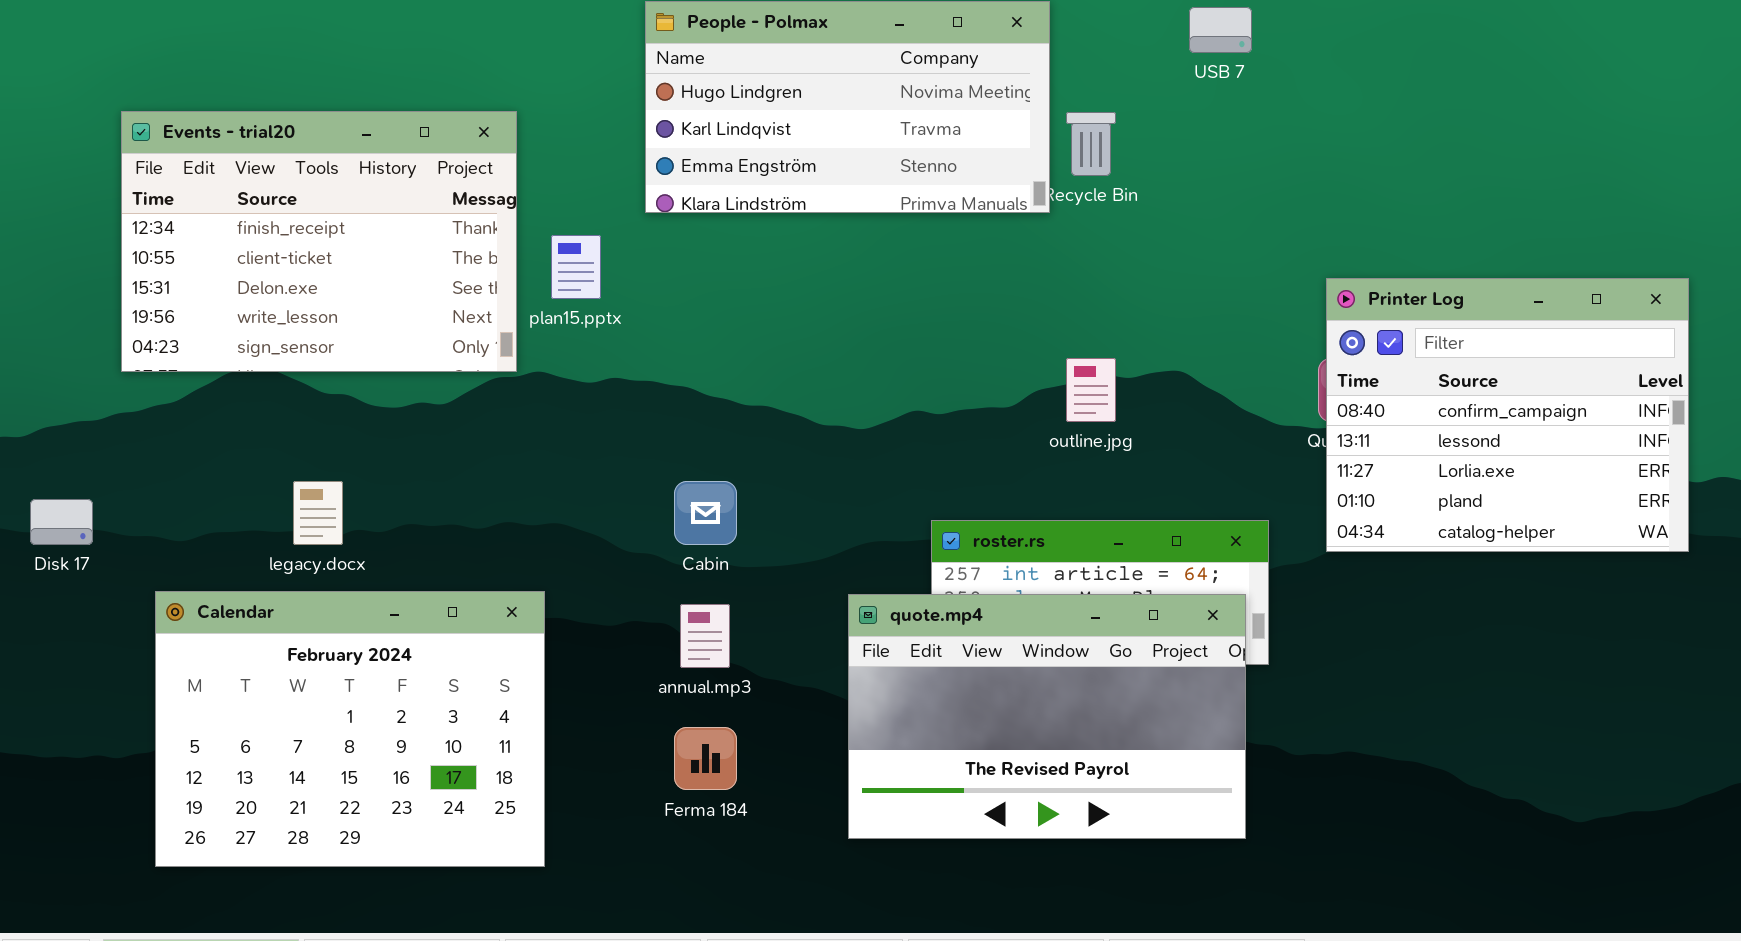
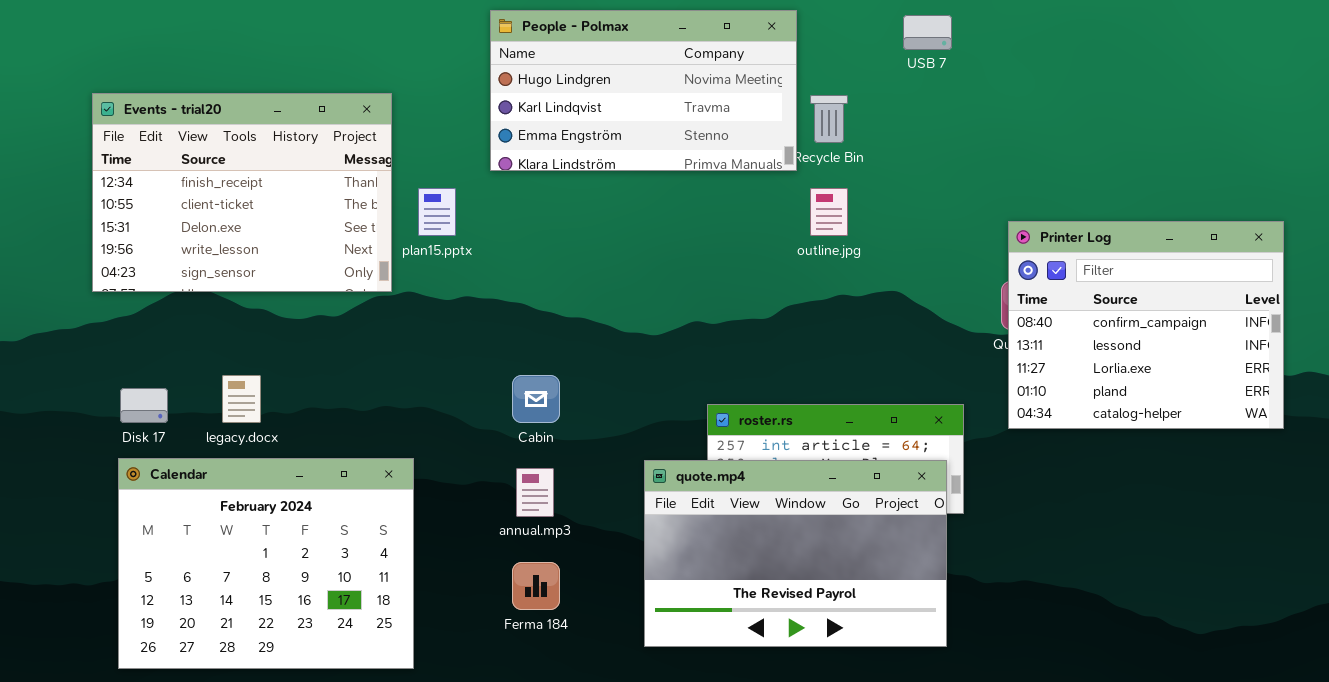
outline.jpg: [1066,358,1116,422] -> [810,188,848,236], moved
Disk 17: [30,499,93,545] -> [120,388,168,423], moved

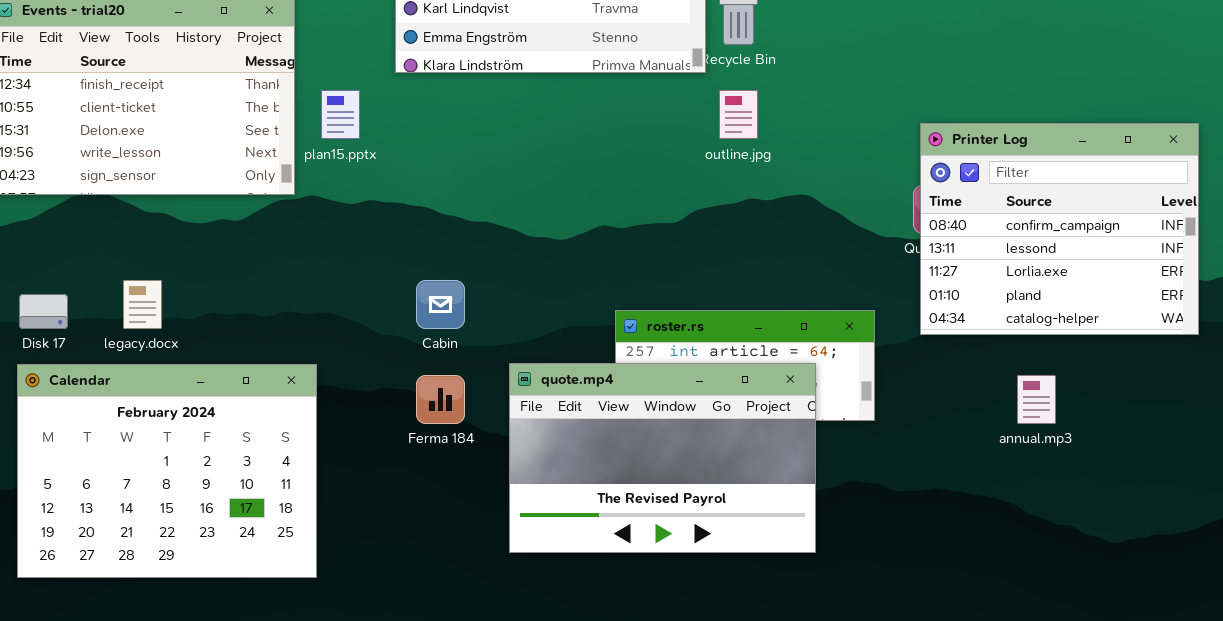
quote.mp4: [644,460,947,647] -> [509,363,816,553], moved
annual.mp3: [516,468,554,517] -> [1017,375,1056,424], moved
Ferma 184: [512,562,560,610] -> [416,375,465,424], moved

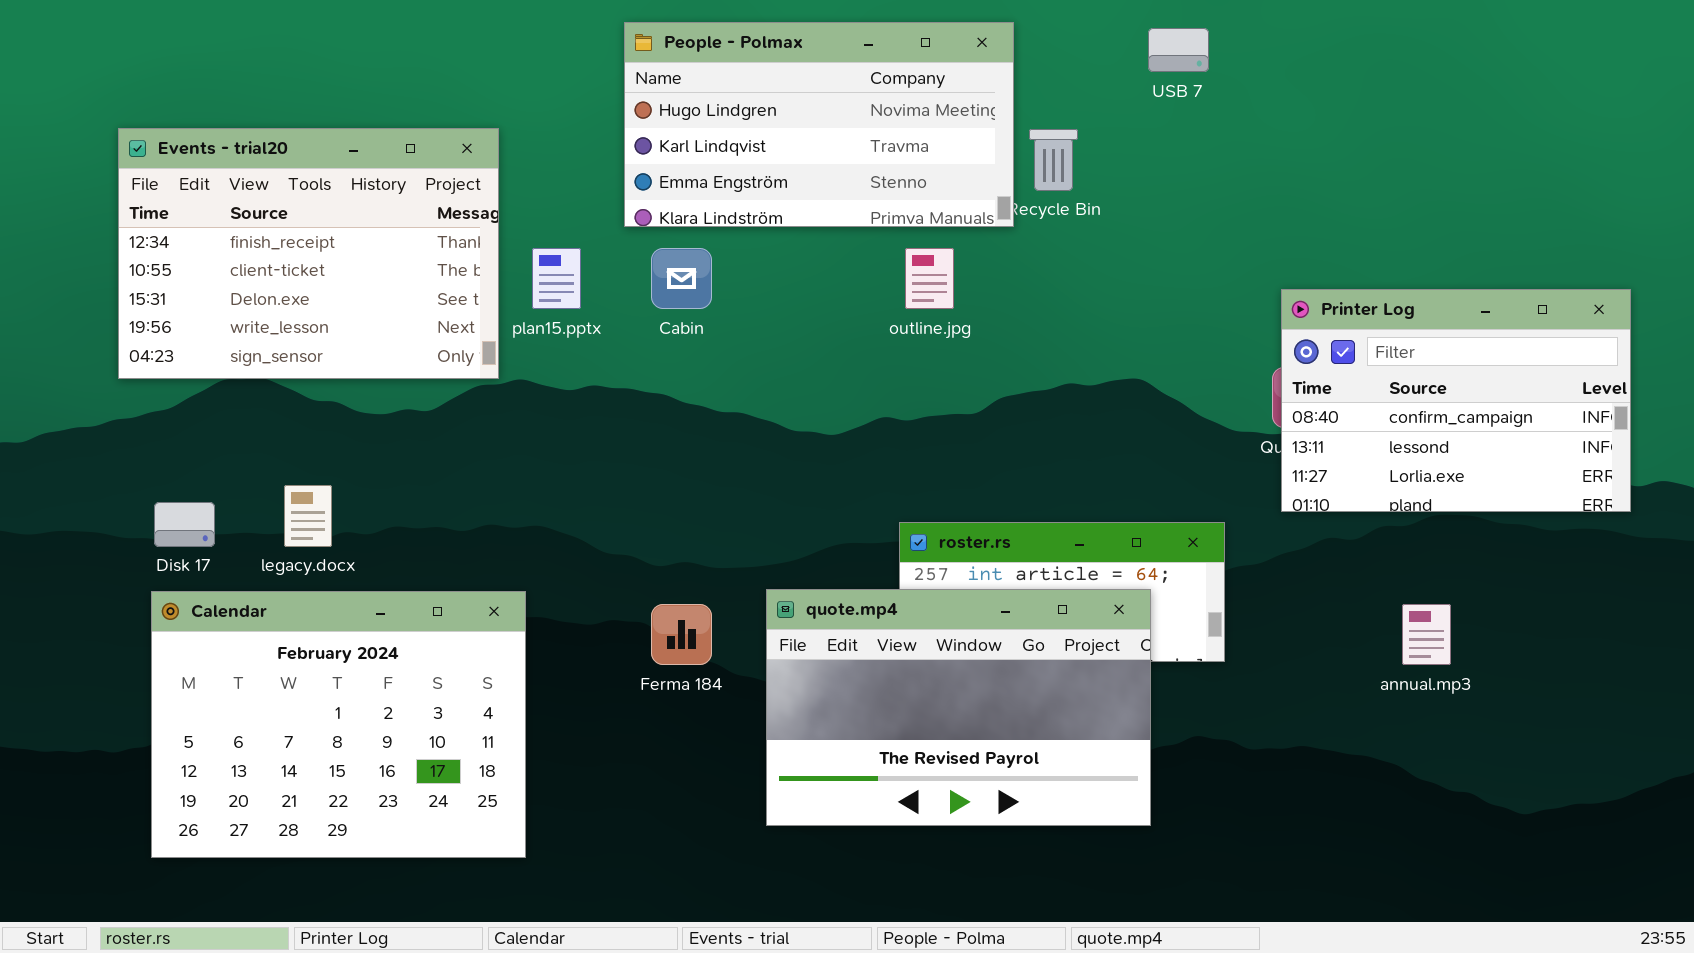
outline.jpg: [719,90,758,139] -> [905,248,954,309], moved
Printer Log: [920,123,1199,335] -> [1281,289,1631,512], resized
Cabin: [416,280,465,329] -> [651,248,712,309], moved

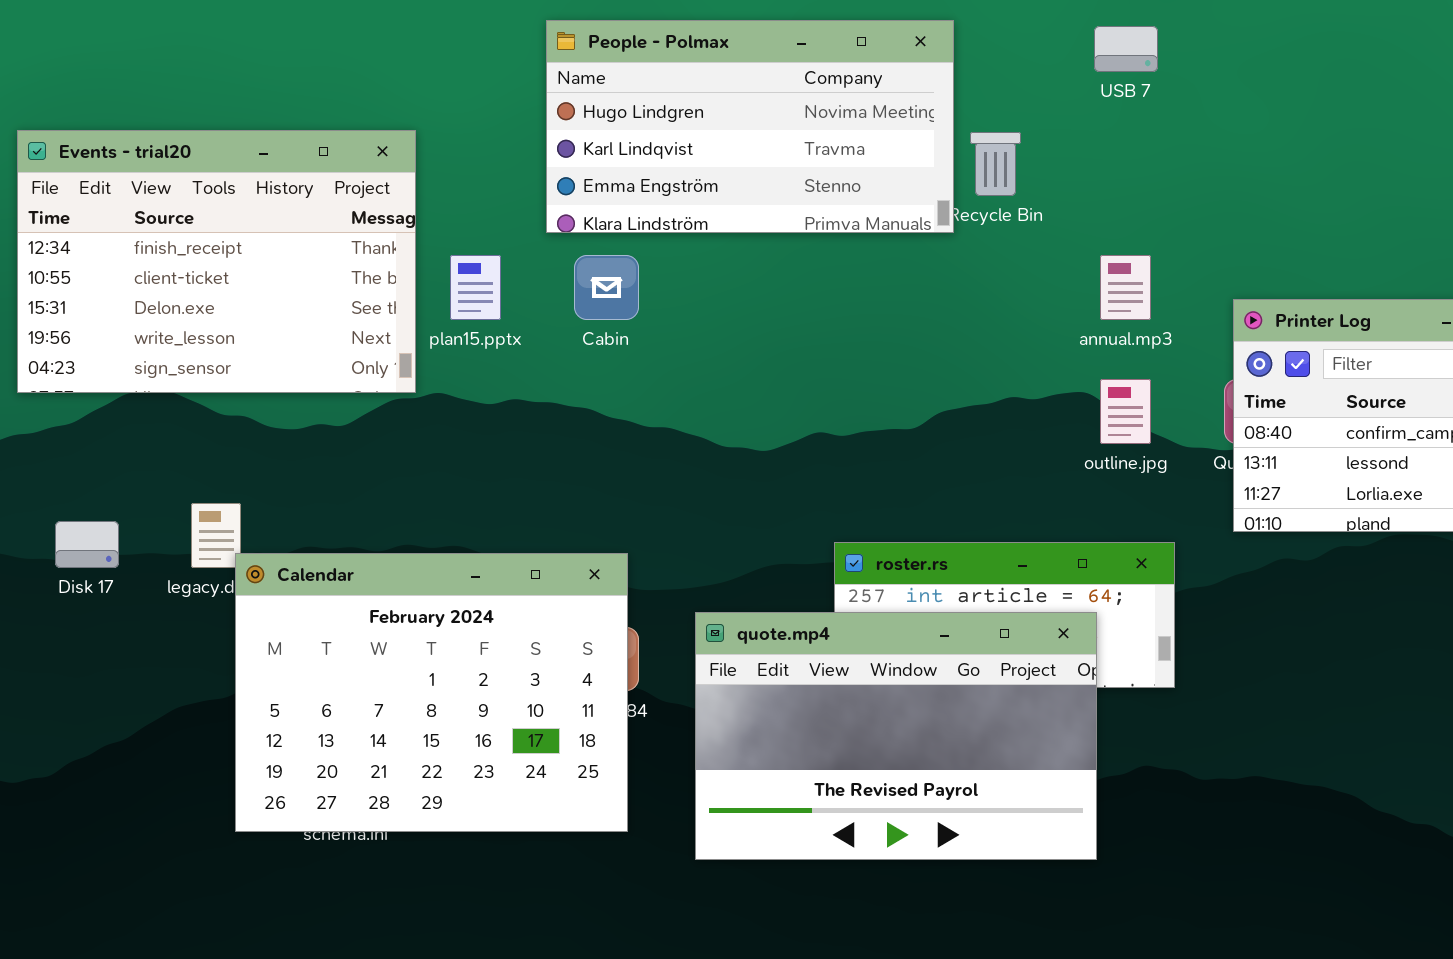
outline.jpg: [905,248,954,309] -> [1100,379,1151,444], moved
Calendar: [151,591,526,858] -> [235,553,628,832], moved
annual.mp3: [1402,604,1451,665] -> [1100,255,1151,320], moved

